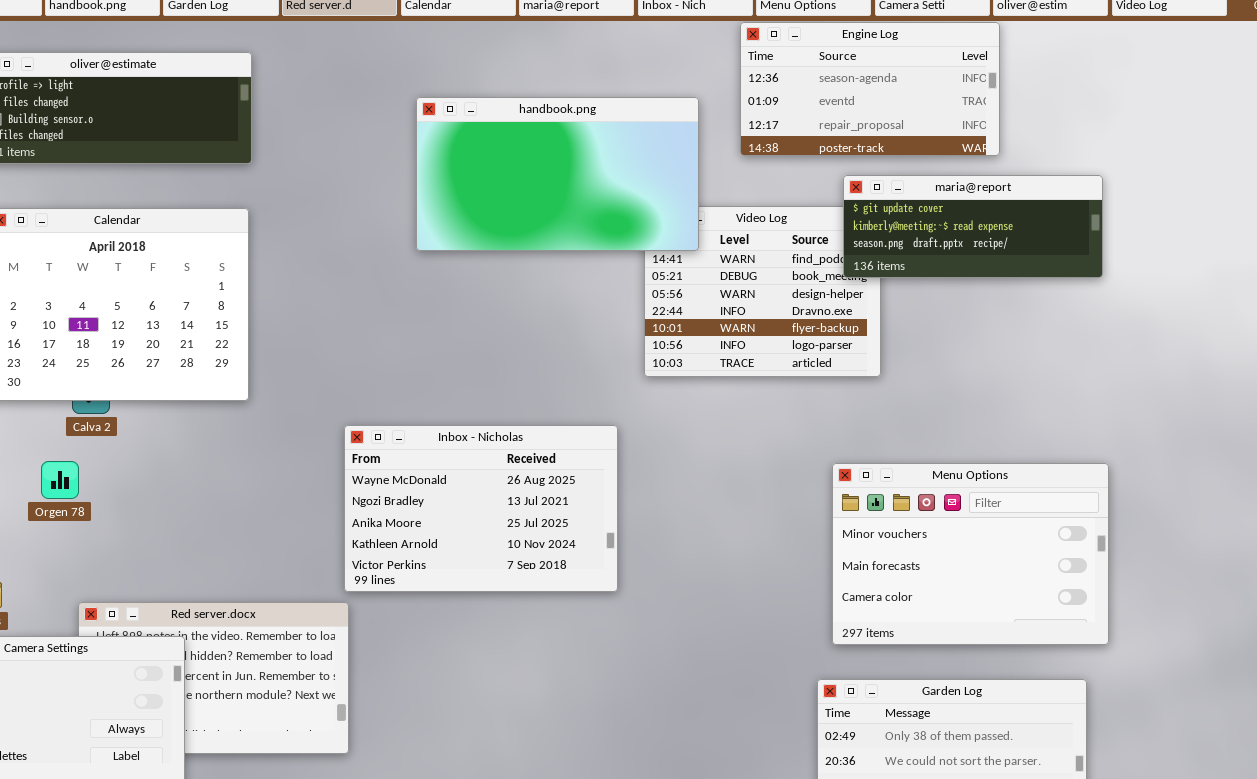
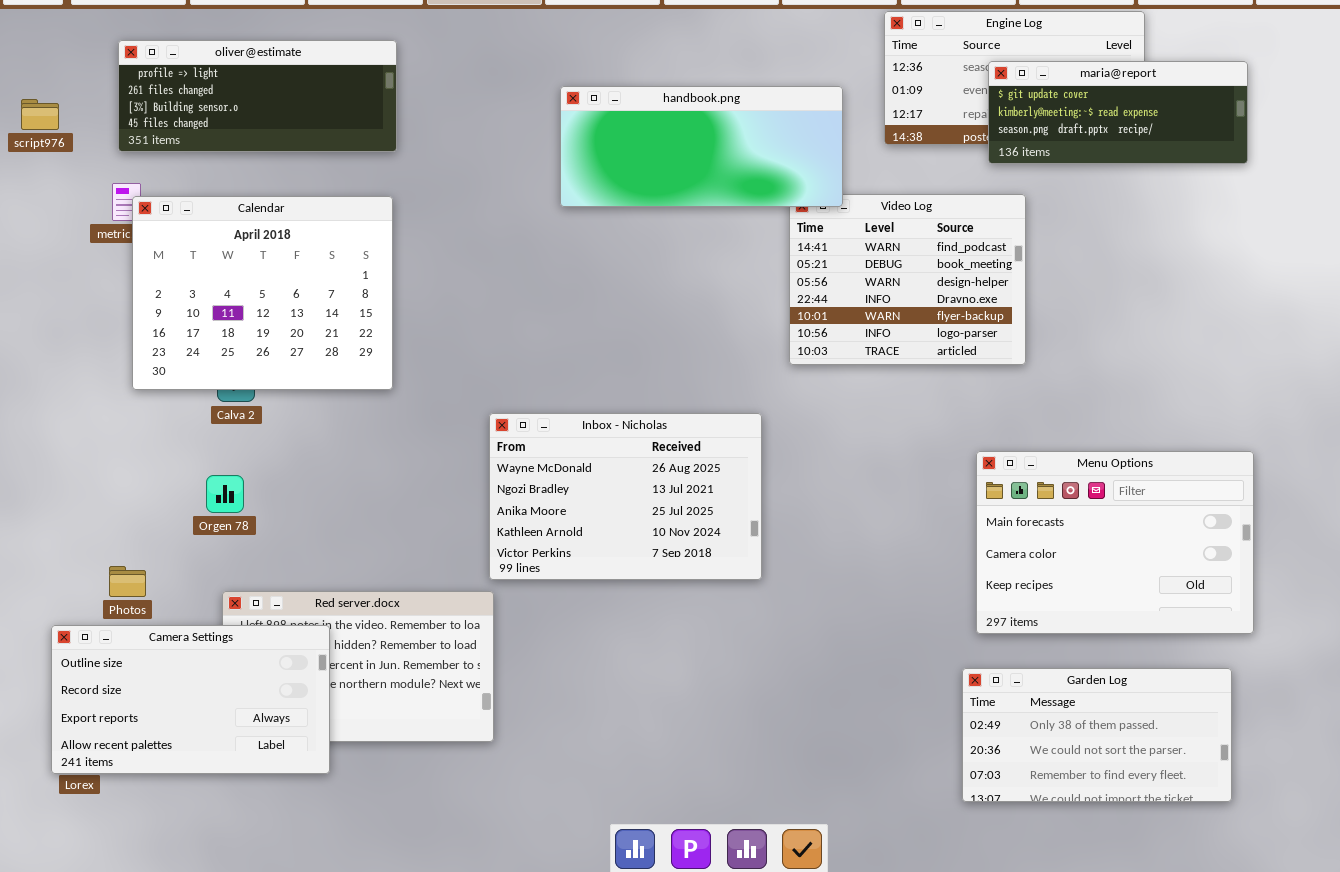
handbook.png: [416,97,699,251] -> [560,86,843,207], resized
maria@report: [843,175,1103,278] -> [988,61,1248,164], moved
Orgen 78: [41,461,79,499] -> [206,475,244,513], moved
Menu Options: [832,463,1109,645] -> [976,451,1254,634], scrolled down 1 row

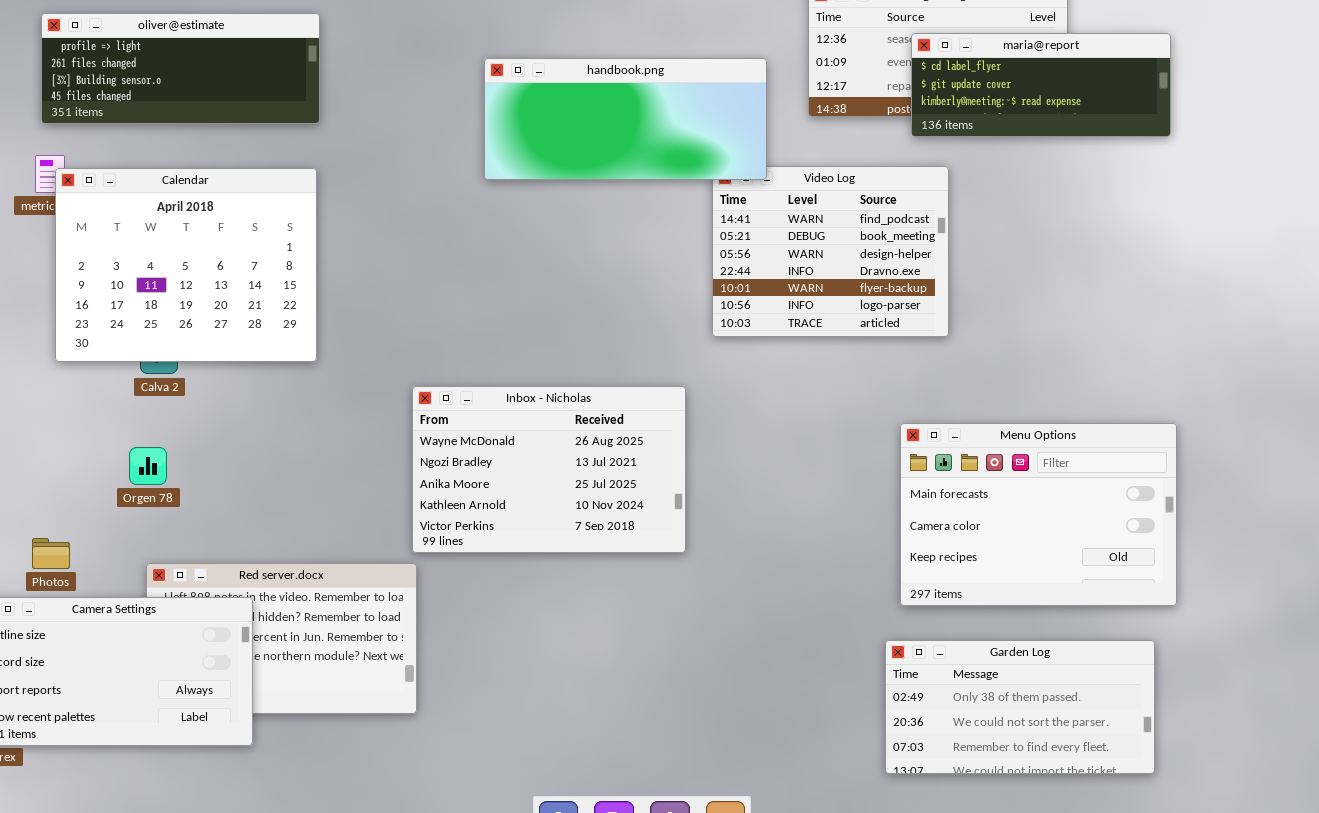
maria@report: [988,61,1248,164] -> [911,33,1171,137], scrolled up 1 row

